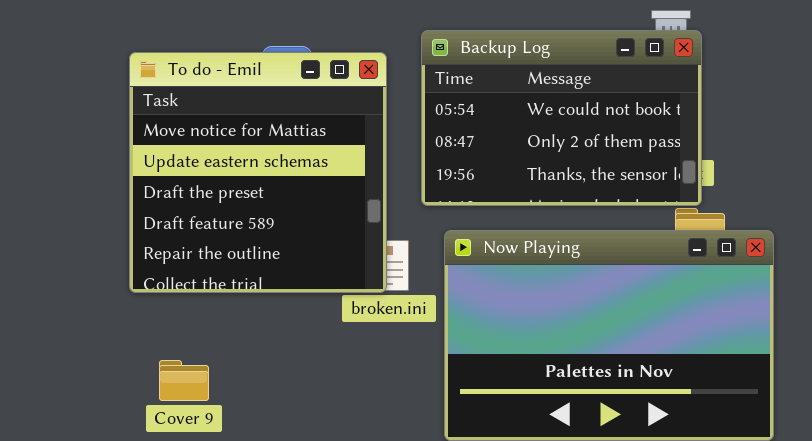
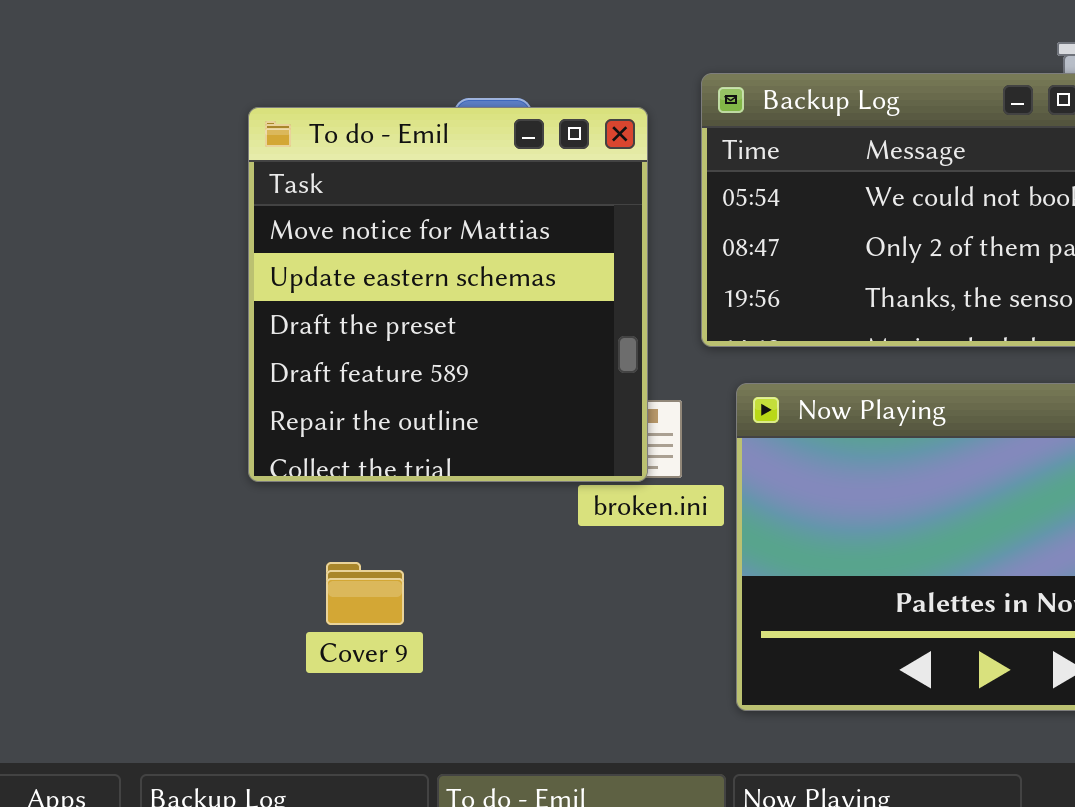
Cover 9: [159,360,209,401] -> [326,562,404,625], moved

